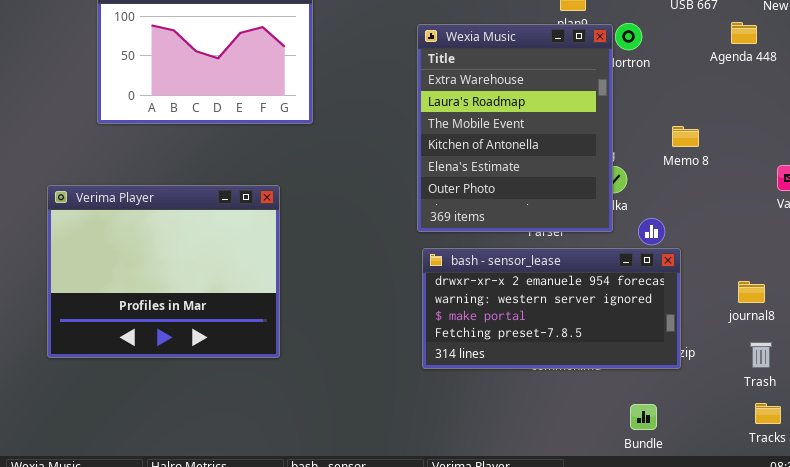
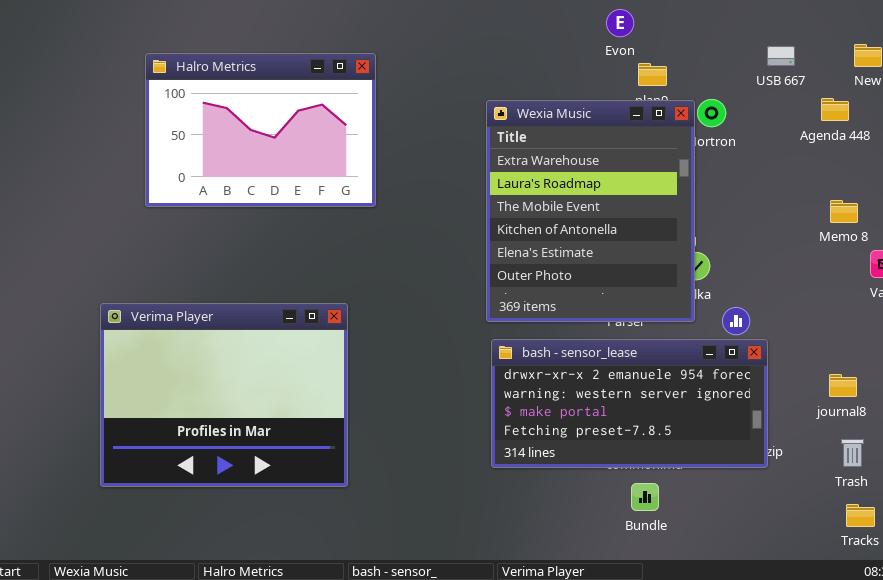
Memo 8: [672,126,699,147] -> [830,200,858,223], moved
Verima Player: [47,185,280,358] -> [100,303,348,487], moved
Bundle: [630,404,657,430] -> [631,483,659,511], moved

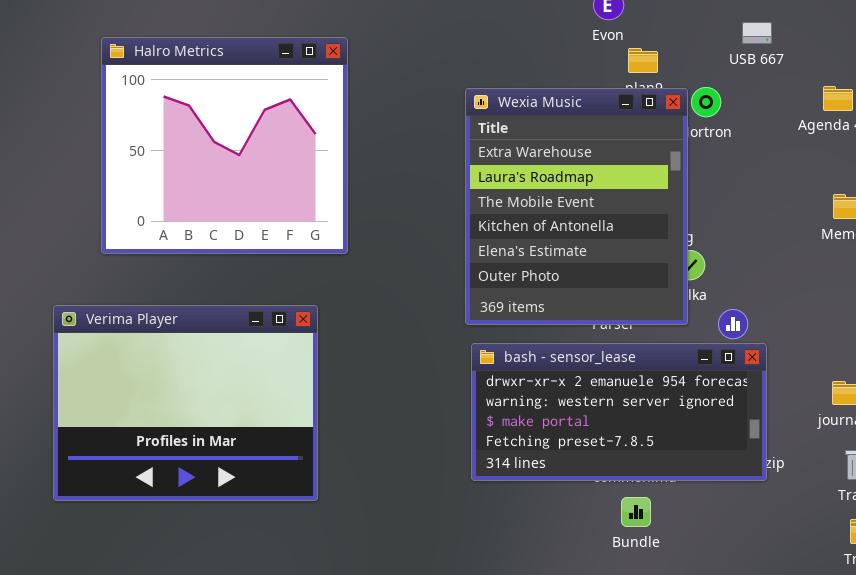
USB 667: [767,46,795,66] -> [742,22,772,44], moved
Halro Metrics: [145,53,376,207] -> [101,37,348,254], resized

